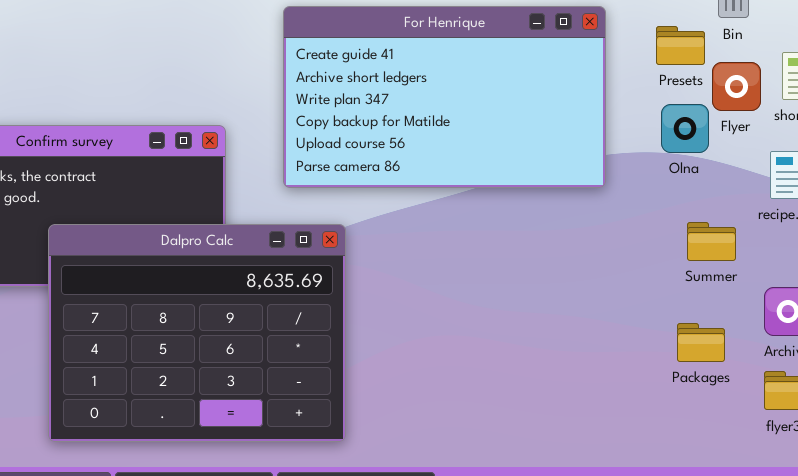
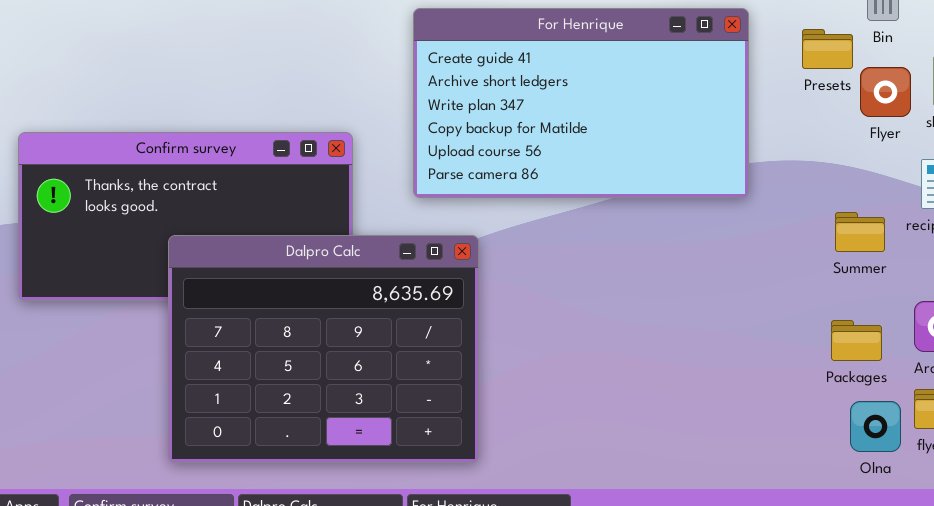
Olna: [661,104,709,153] -> [850,401,901,452], moved
Summer: [687,222,736,261] -> [835,212,885,252], moved
Packages: [677,323,725,362] -> [831,320,882,361], moved

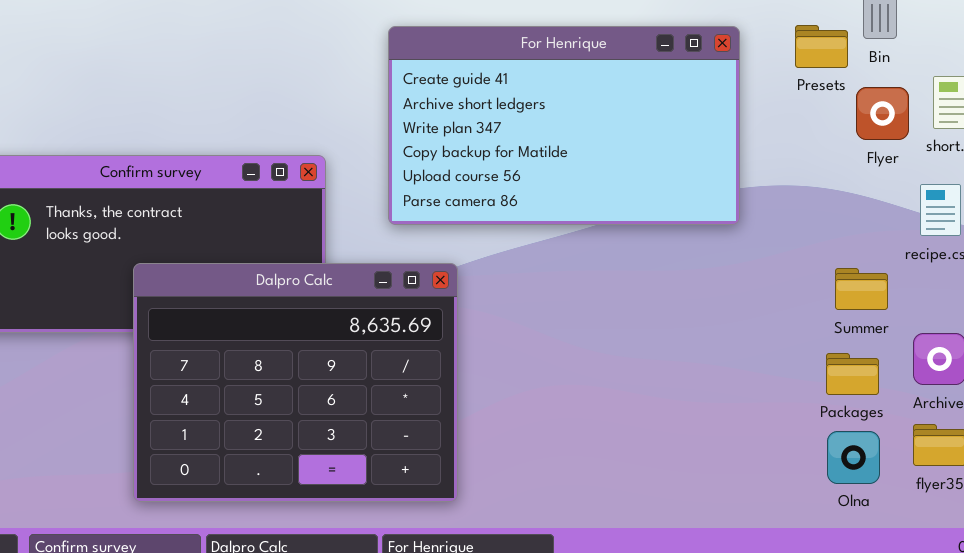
Presets: [802,29,853,69] -> [795,25,848,68], moved
Summer: [835,212,885,252] -> [835,268,888,310], moved
Olna: [850,401,901,452] -> [827,431,880,484], moved

